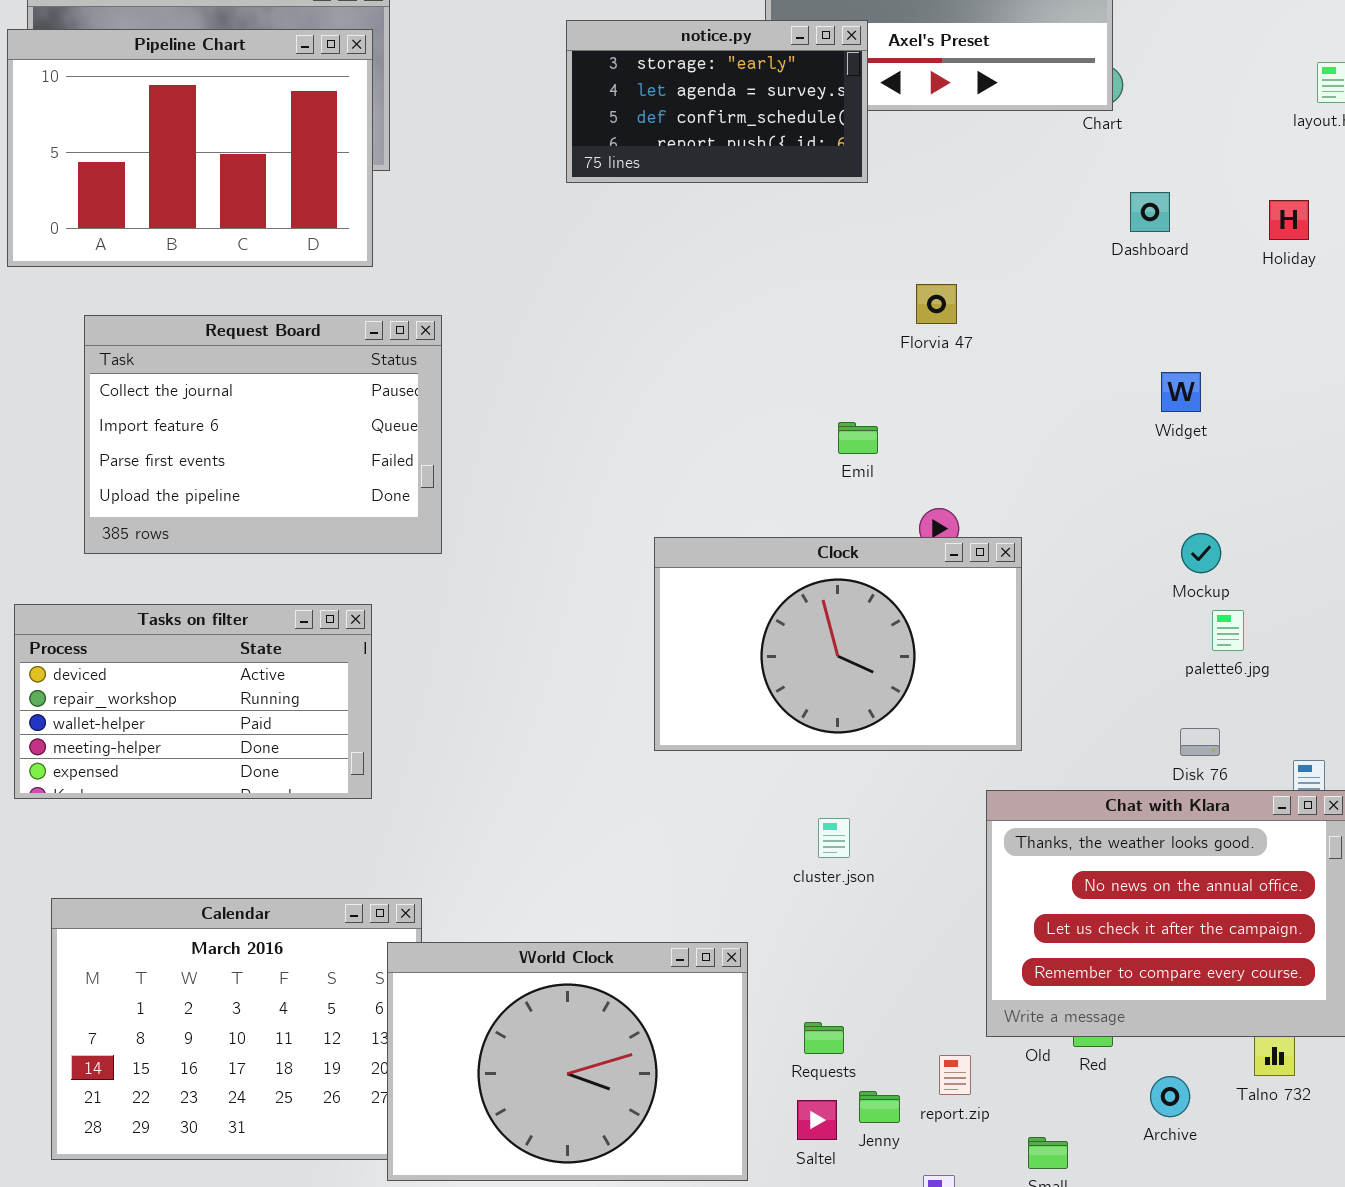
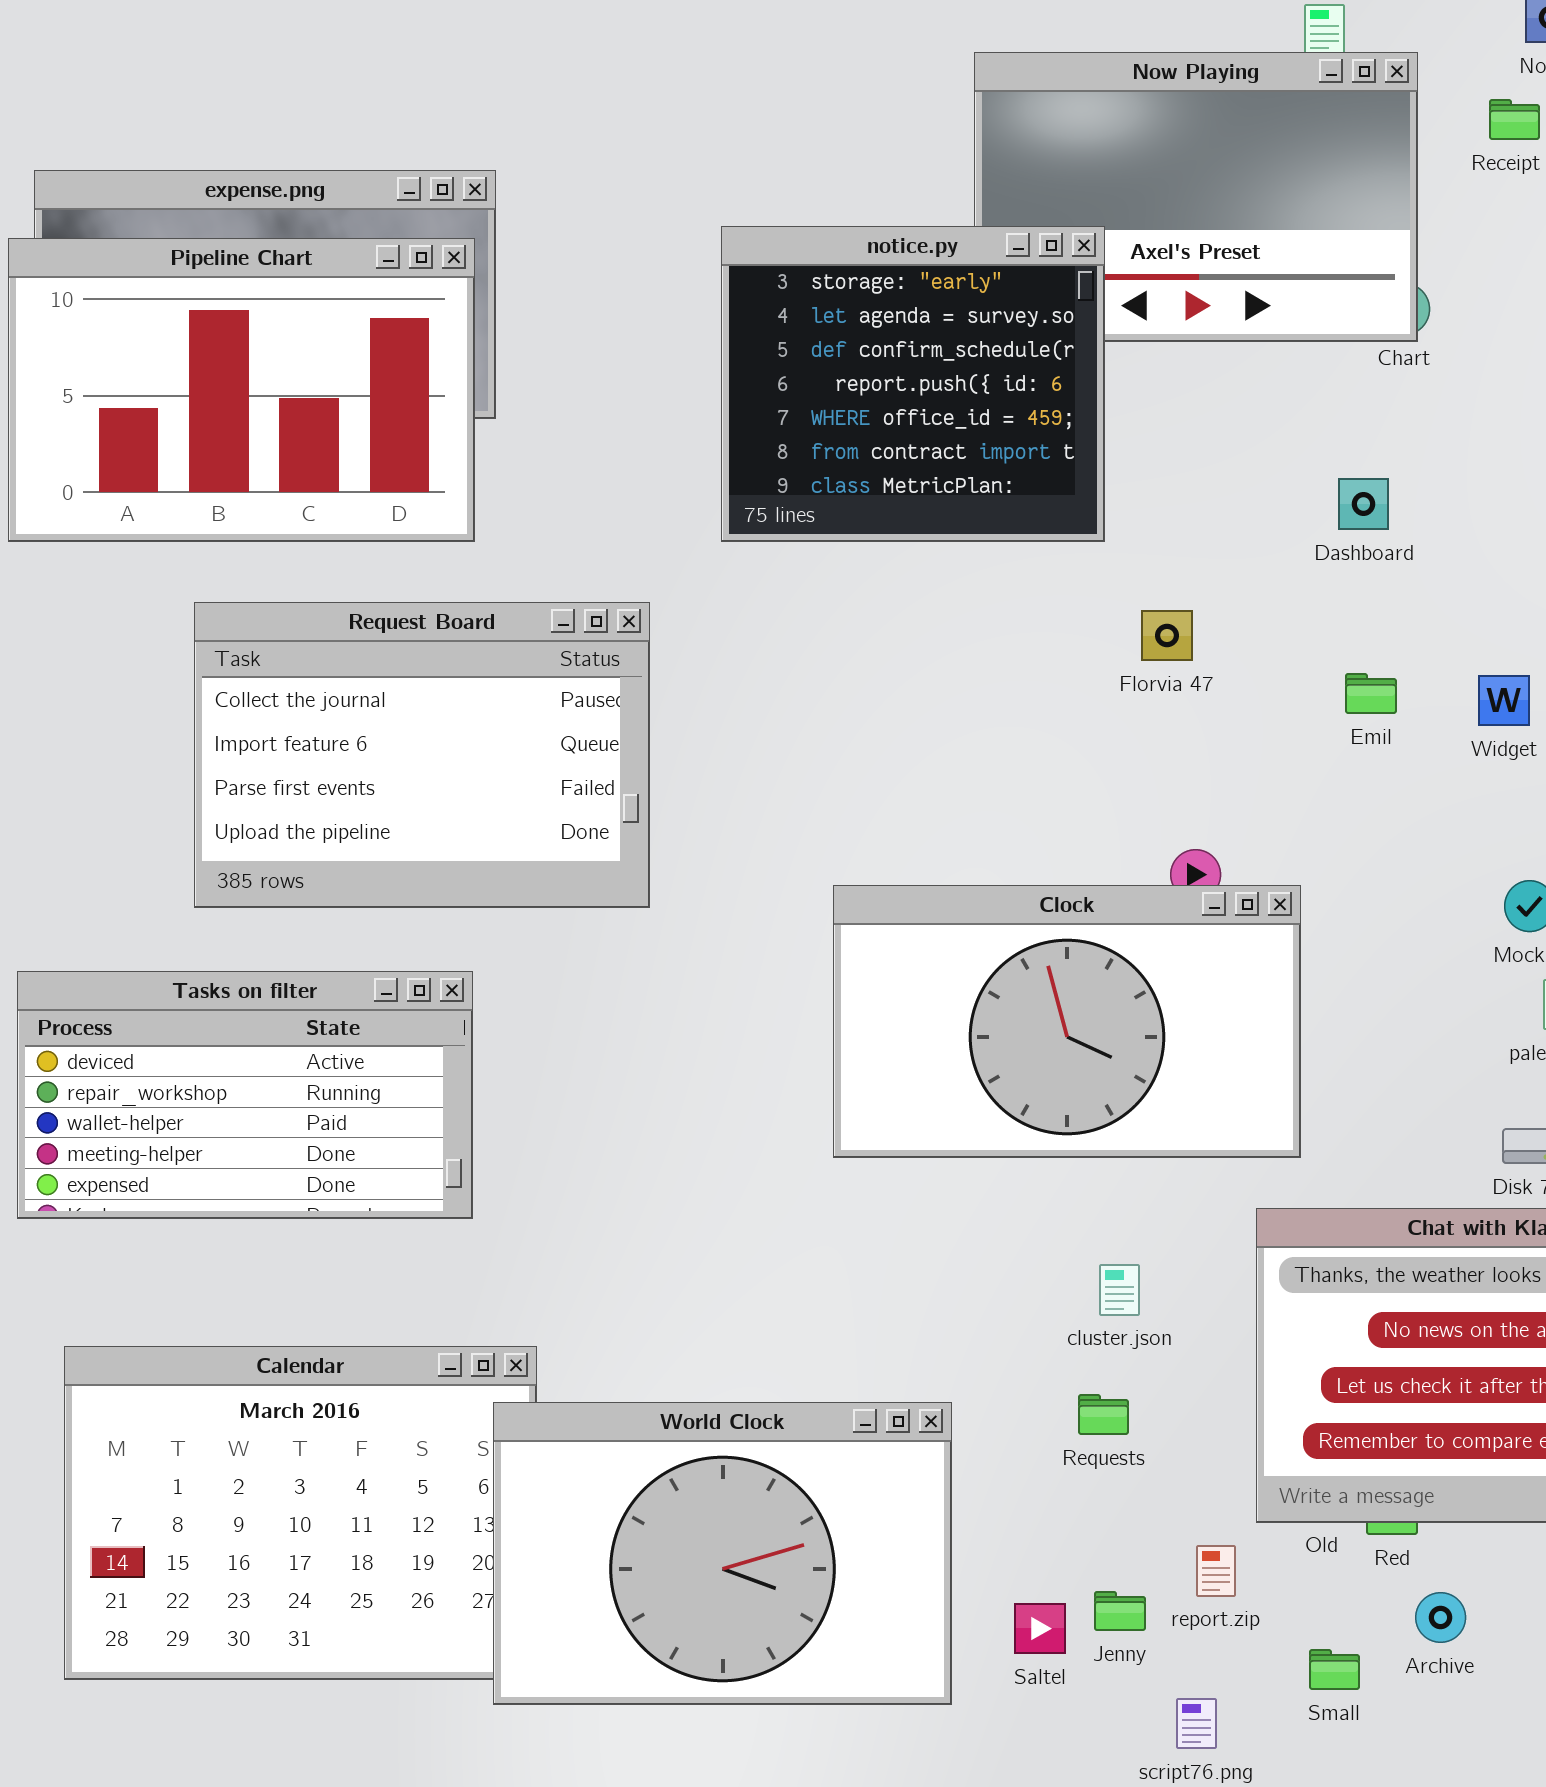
notice.py: [566,20,868,183] -> [721,226,1105,542], resized
Dashboard: [1130,192,1170,232] -> [1338,478,1389,530], moved
Florvia 47: [916,284,957,324] -> [1141,610,1193,661], moved
Request Board: [84,315,442,554] -> [194,602,650,908], moved
Emil: [838,422,878,454] -> [1345,673,1397,714], moved
cluster.json: [818,818,850,858] -> [1099,1264,1140,1316], moved
Requests: [804,1022,844,1054] -> [1078,1394,1129,1435], moved
Archive: [1150,1076,1190,1117] -> [1415,1592,1466,1643], moved

